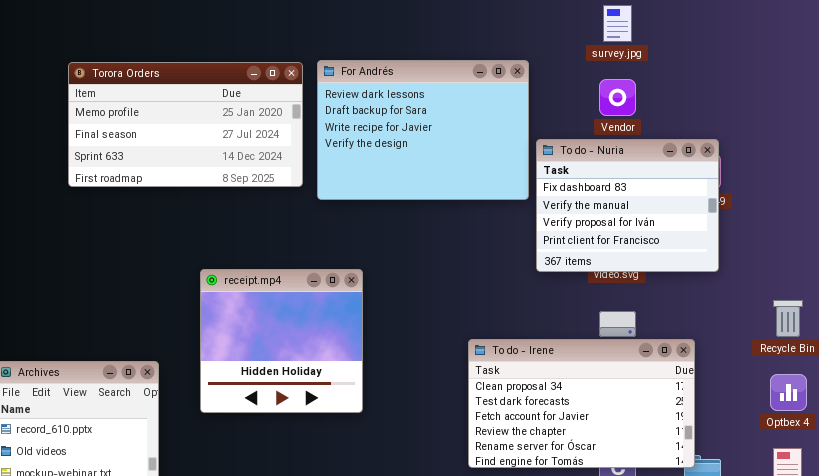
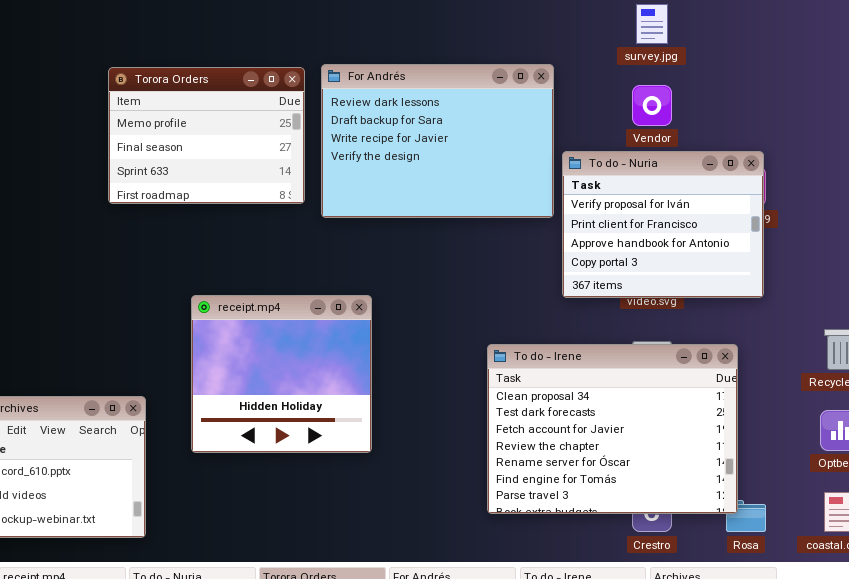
Torora Orders: [68,62,303,187] -> [108,67,305,204], resized
To do - Nuria: [536,139,719,272] -> [562,151,764,298], scrolled down 2 rows
To do - Irene: [468,339,695,468] -> [487,344,738,514], resized

